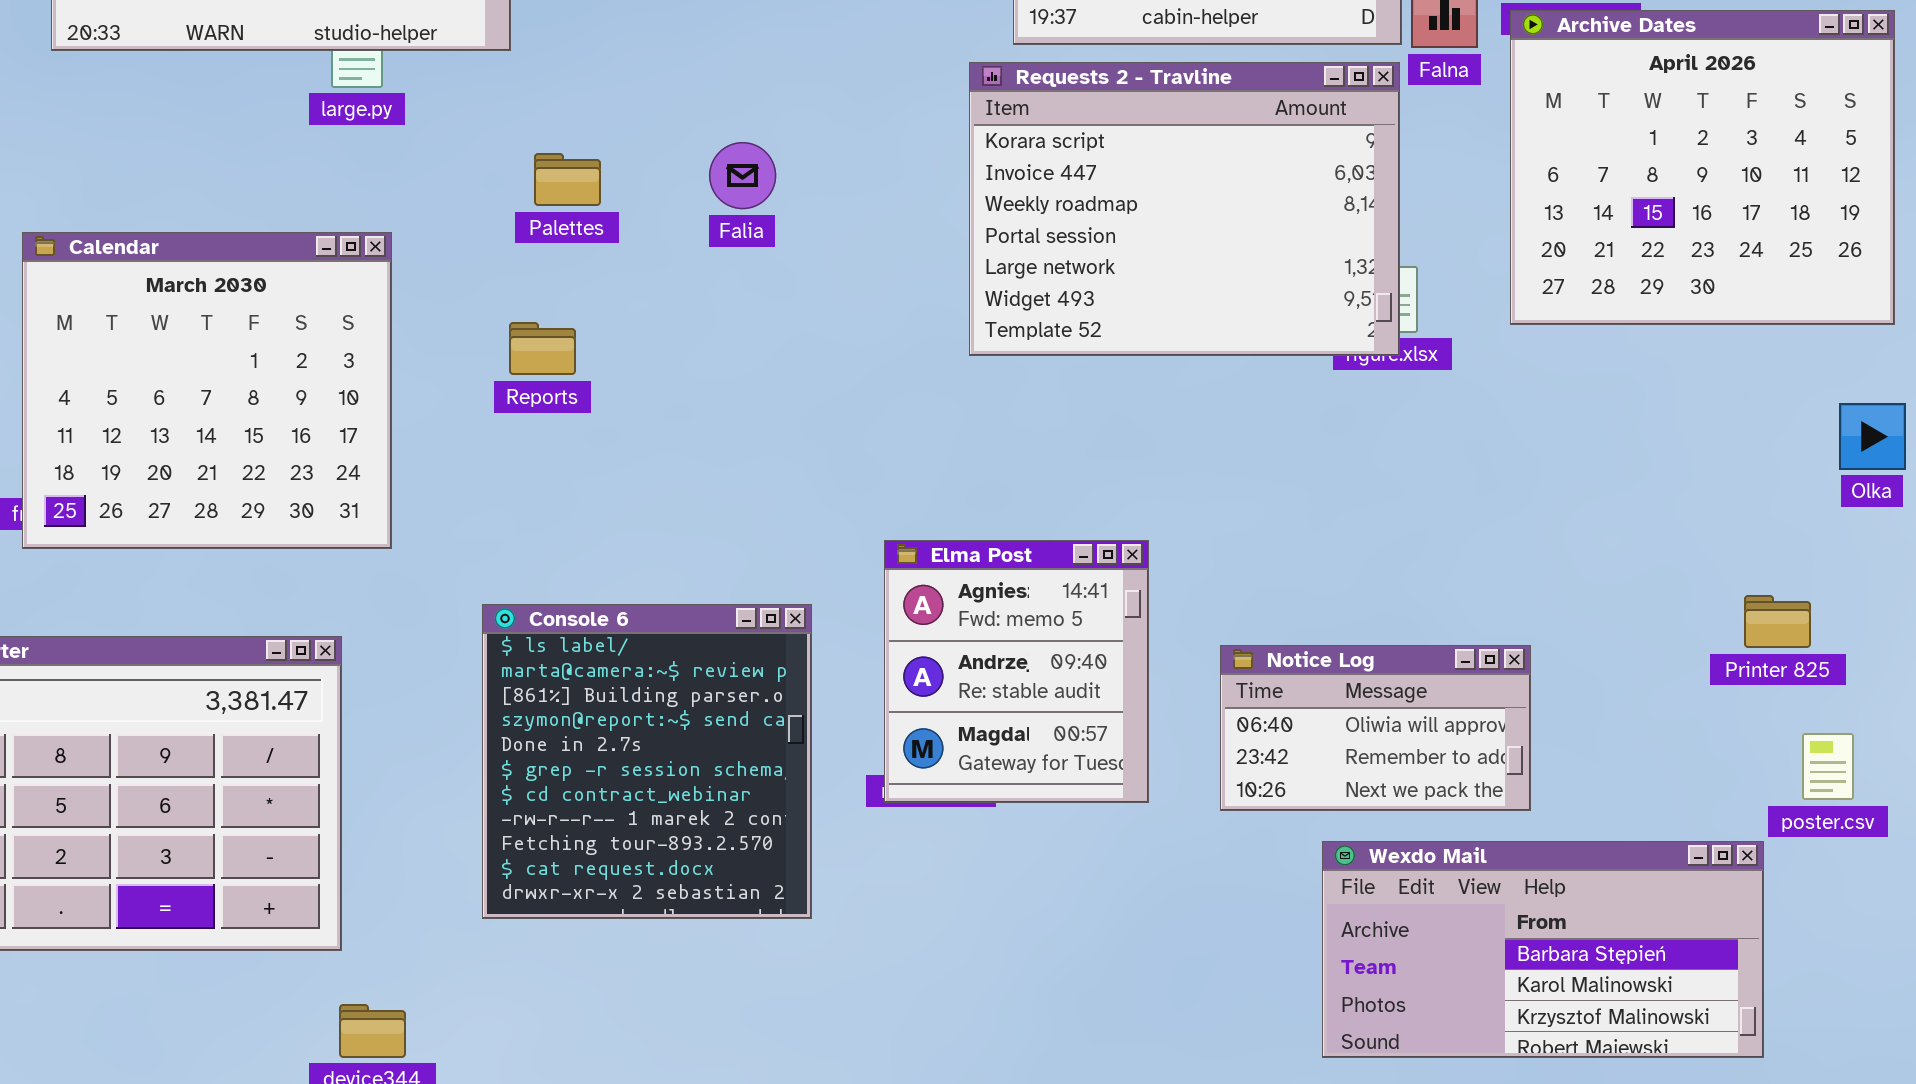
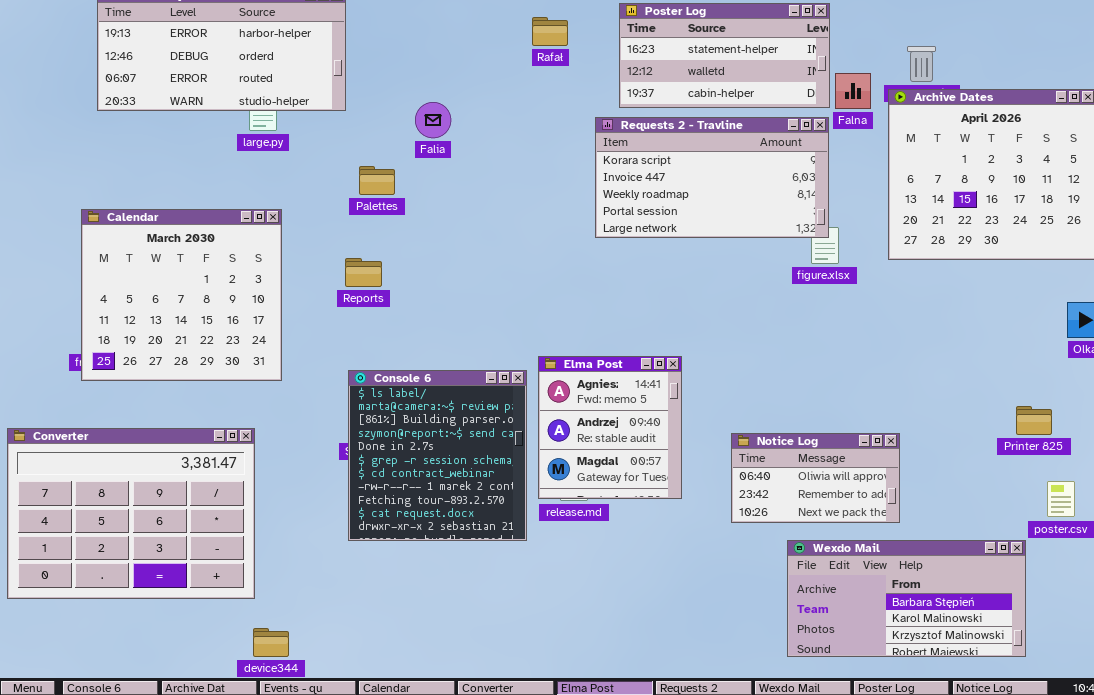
Requests 2 - Travline: [969,62,1400,356] -> [595,117,829,238], resized
Falia: [709,142,776,209] -> [415,102,451,138], moved
Elma Post: [884,540,1149,803] -> [538,356,682,499], moved
Console 6: [482,604,812,919] -> [348,370,527,541], moved

